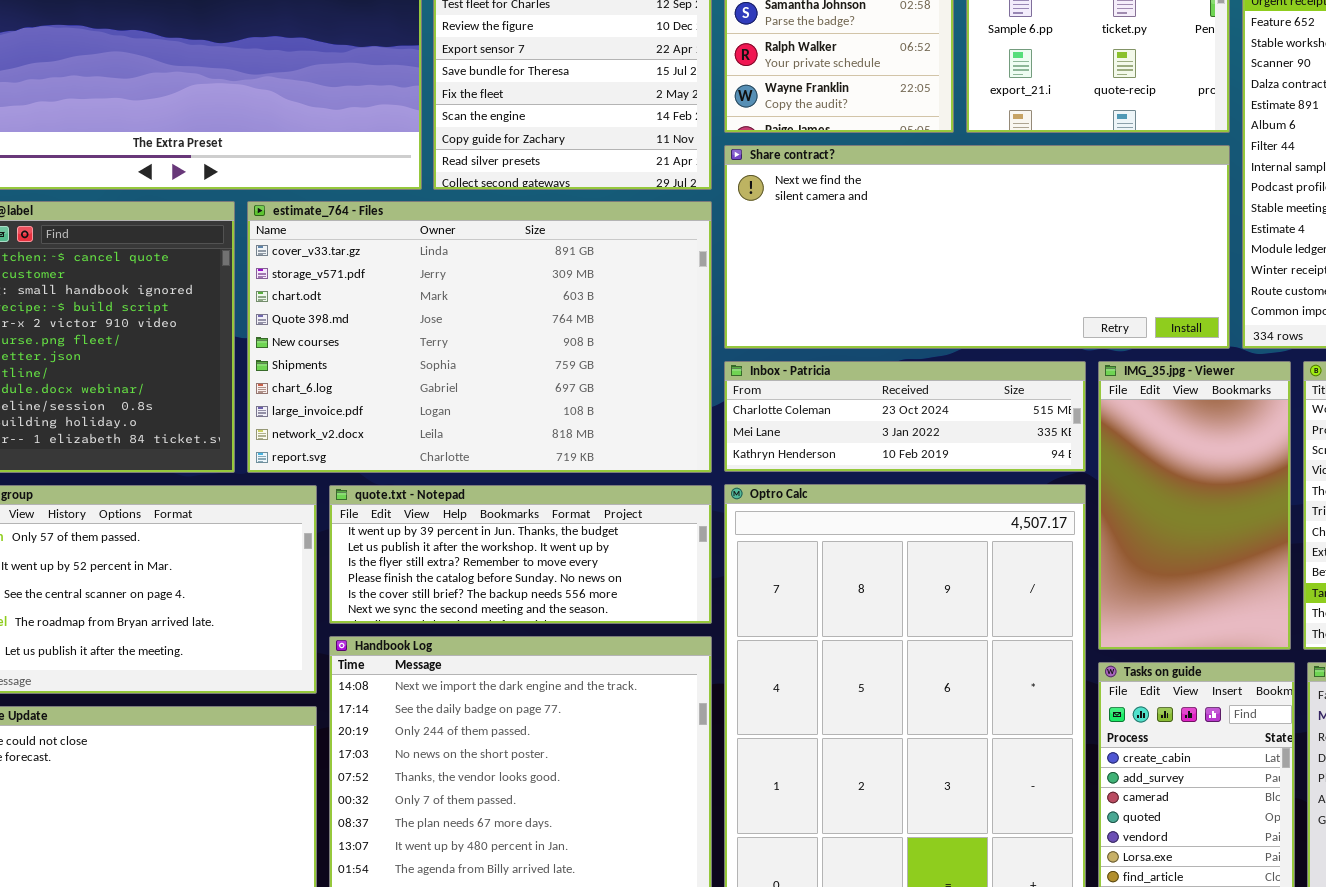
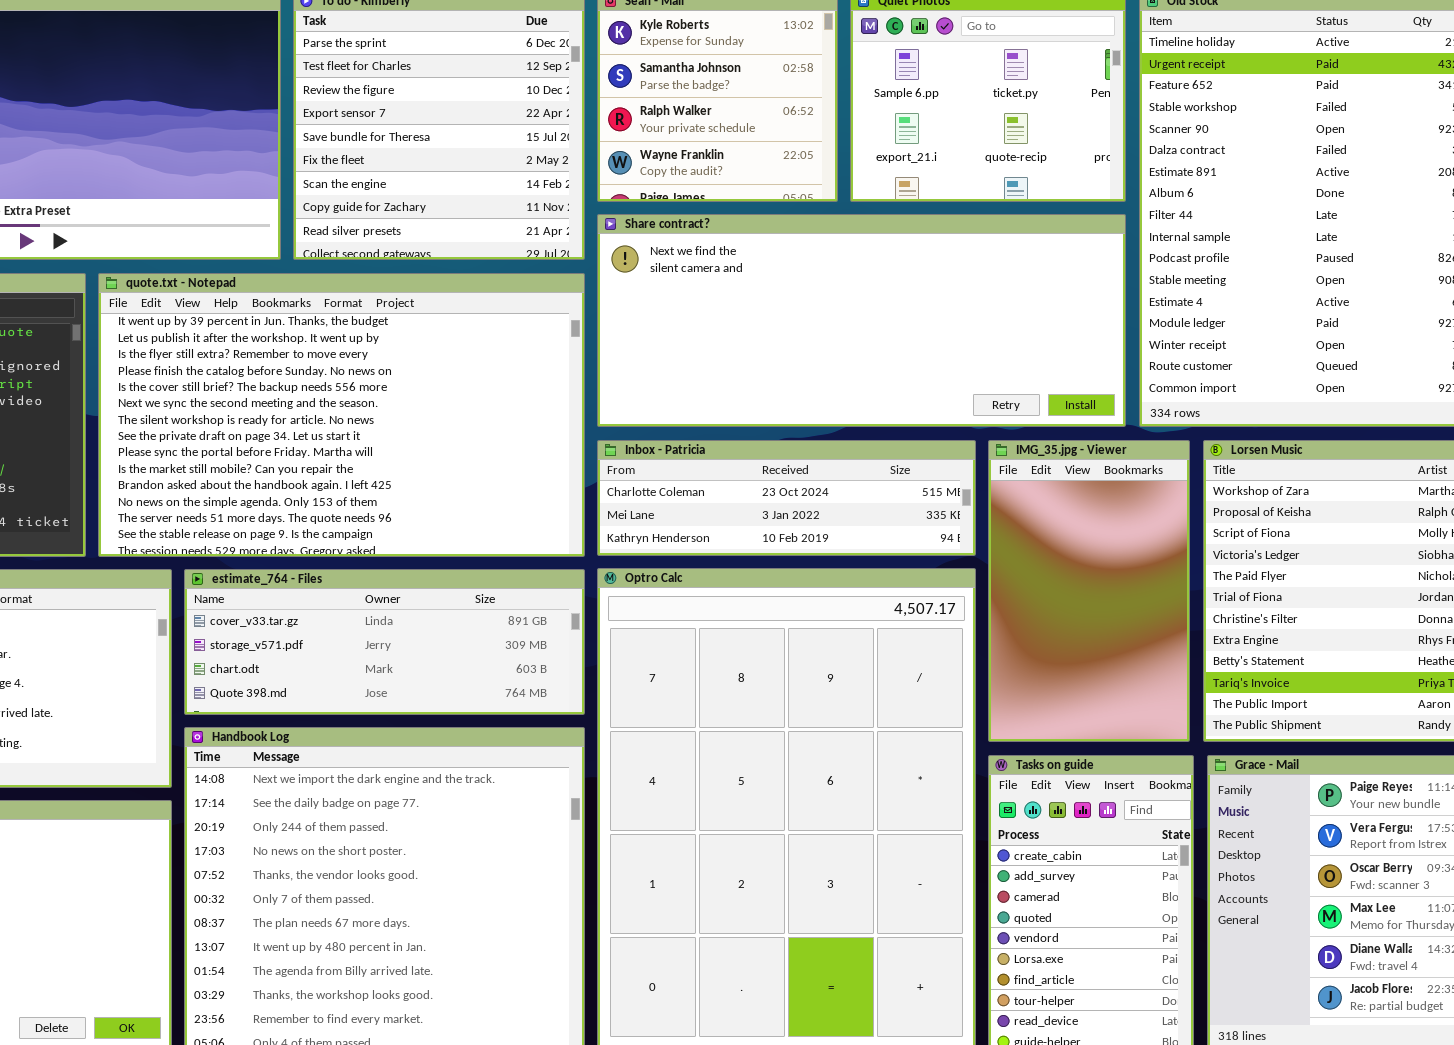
estimate_764 - Files: [247,201,712,473] -> [184,569,585,715], moved, resized
quote.txt - Notepad: [329,485,712,624] -> [98,273,585,557], moved, resized

